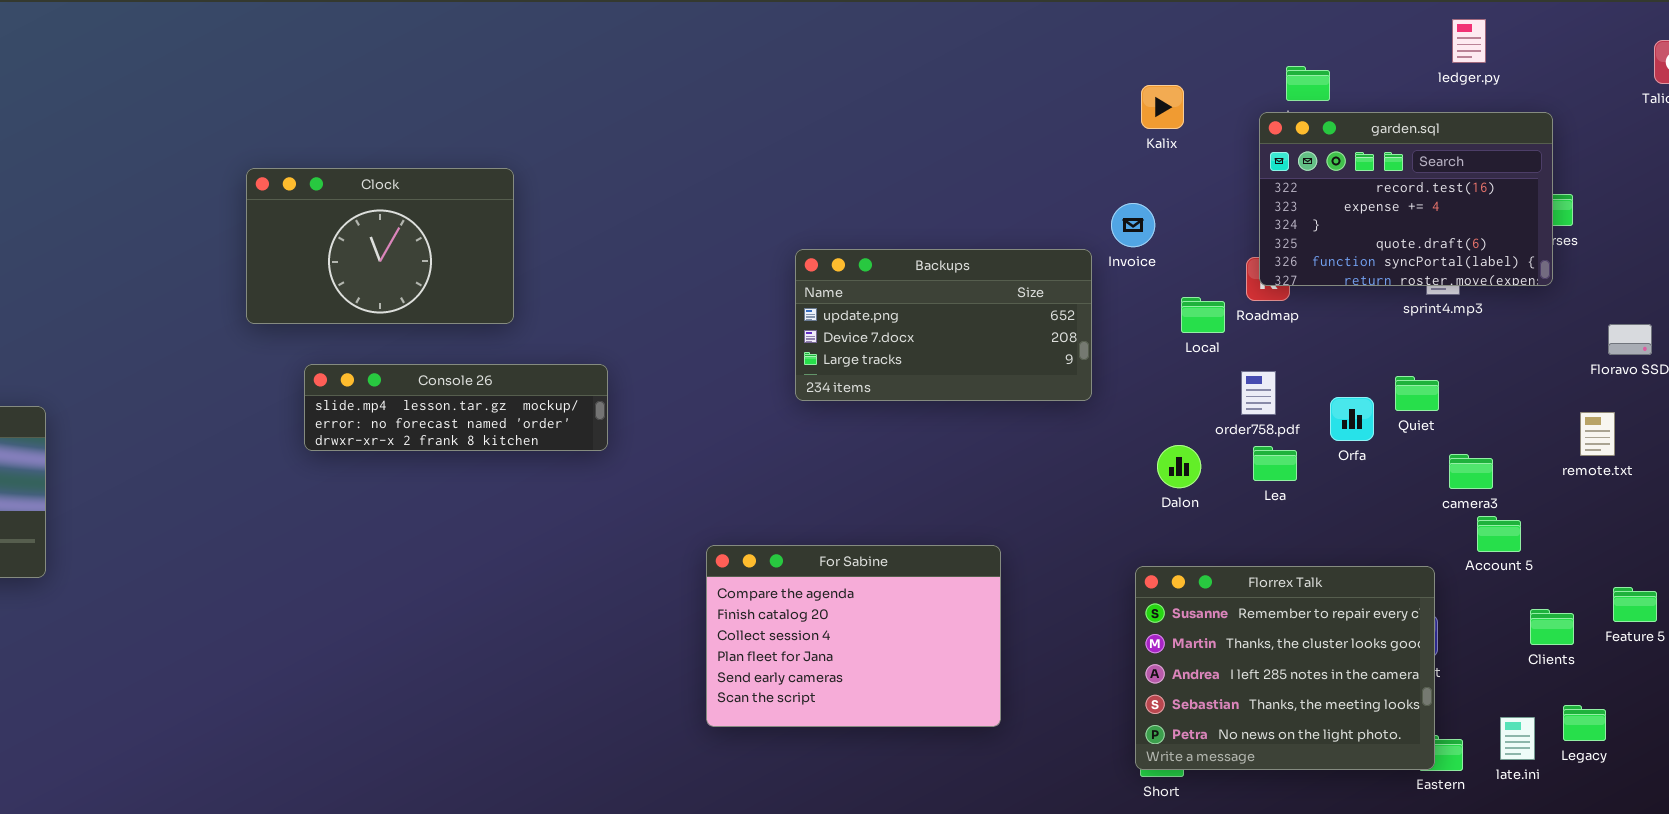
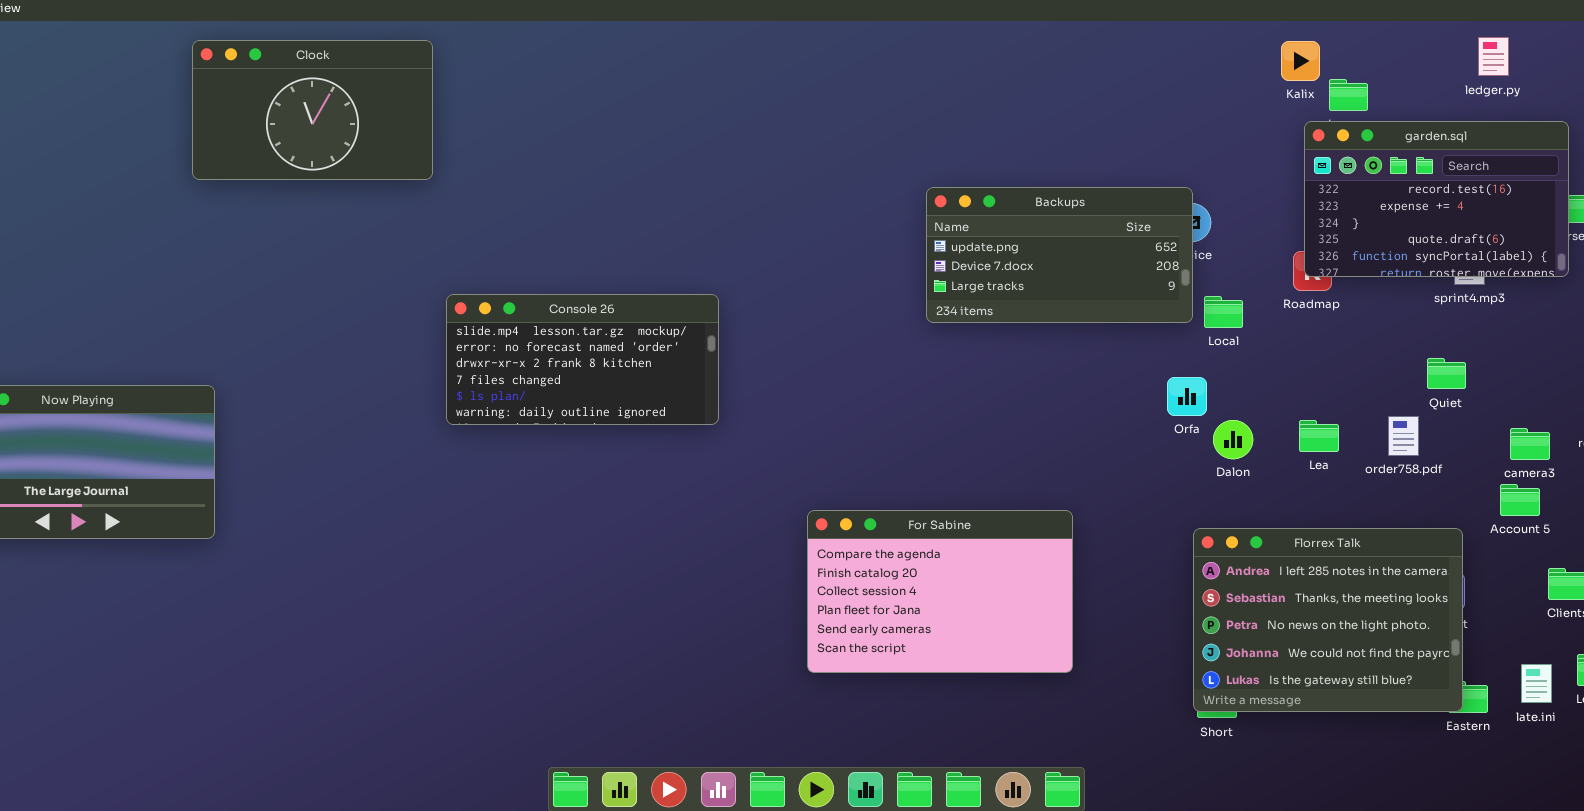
Kalix: [1141,85,1184,129] -> [1281,41,1320,81], moved
Clock: [246,168,514,324] -> [192,40,433,180], moved
Backups: [795,249,1092,401] -> [926,187,1193,323], moved
Local: [1181,297,1225,333] -> [1204,296,1243,328], moved
Console 26: [304,364,608,451] -> [446,294,719,425], resized
order758.pdf: [1241,371,1276,415] -> [1388,416,1419,456], moved
Orfa: [1330,397,1374,441] -> [1167,377,1207,416], moved
camera3: [1449,454,1493,489] -> [1510,428,1550,460], moved
Florrex Talk: [1135,566,1435,770] -> [1193,528,1463,712], scrolled down 2 rows

